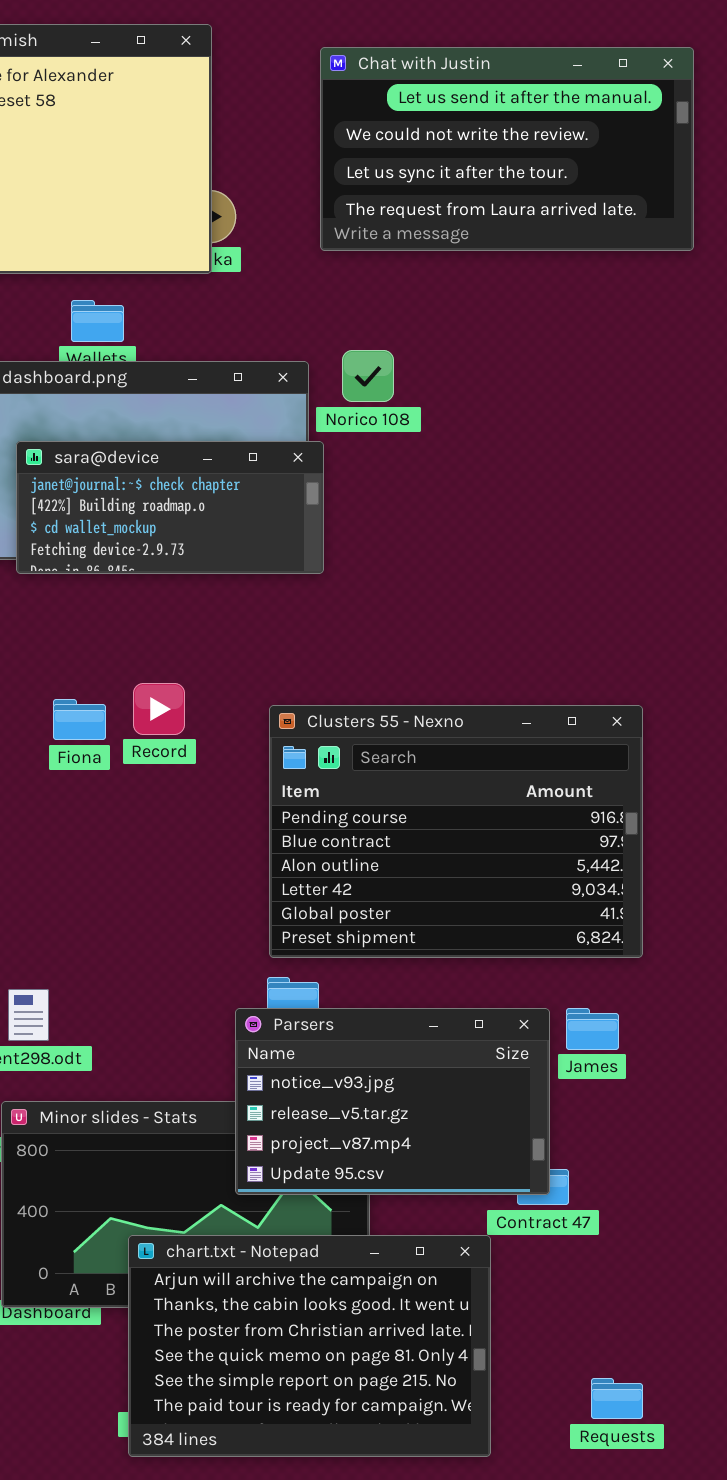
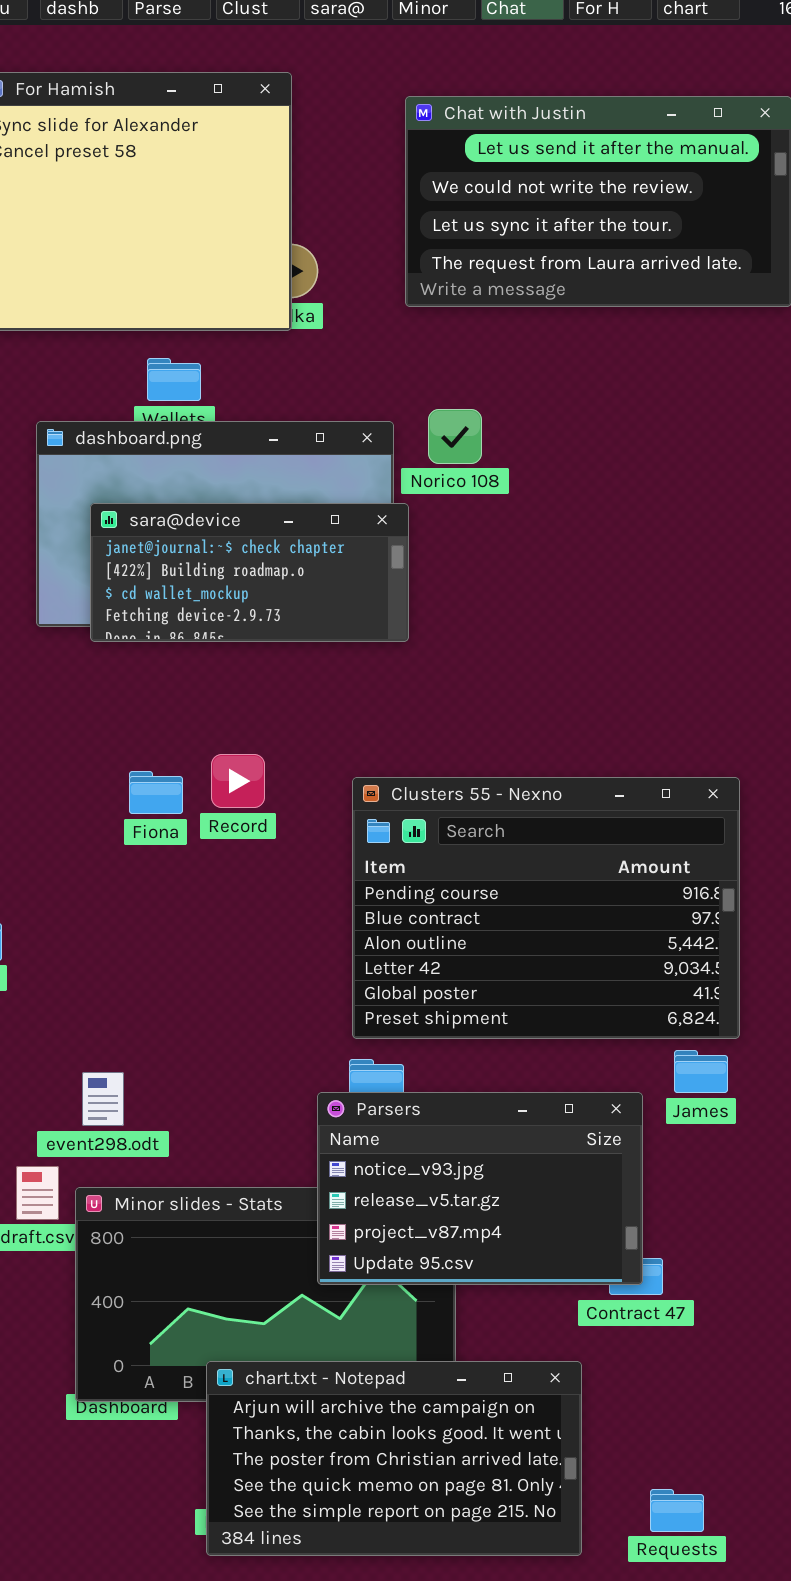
James: [566,1008,619,1050] -> [674,1050,728,1093], moved
chart.txt - Notepad: [128,1235,491,1457] -> [206,1361,582,1556], resized
Requests: [591,1378,643,1419] -> [650,1489,704,1532], moved

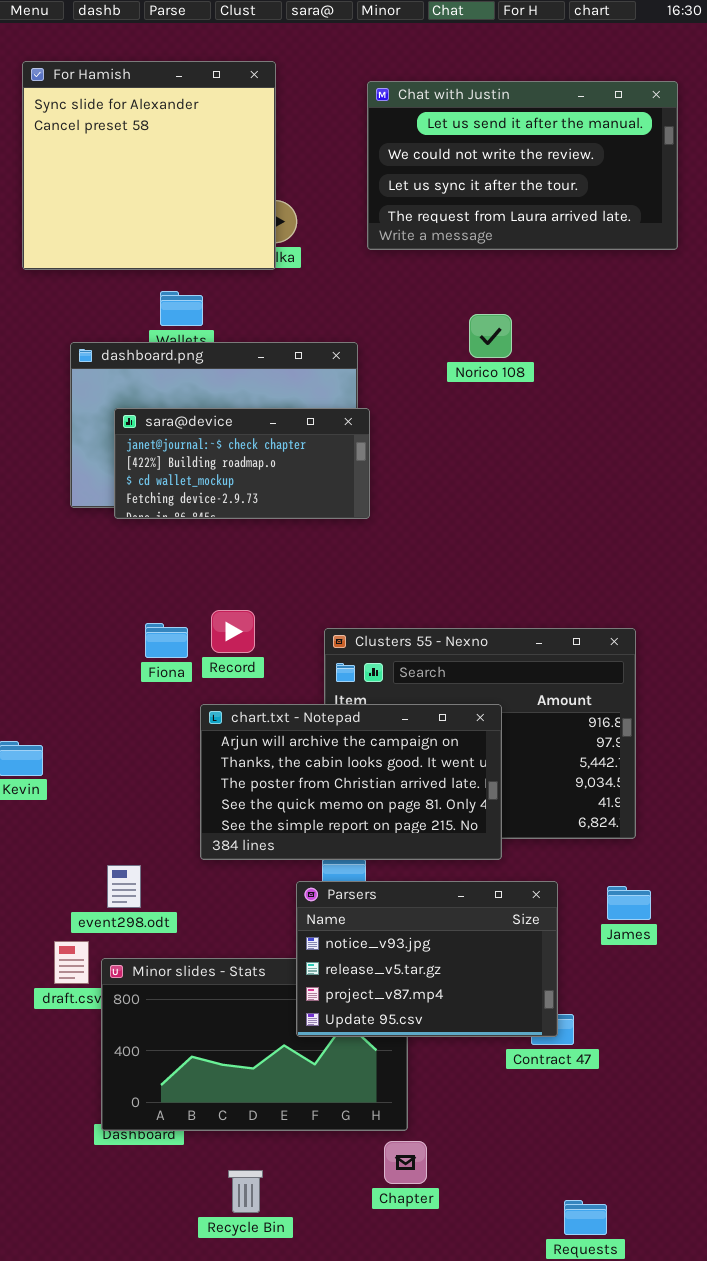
Norico 108: [428,409,482,464] -> [469,314,512,358], moved
James: [674,1050,728,1093] -> [607,886,651,920], moved
chart.txt - Notepad: [206,1361,582,1556] -> [200,704,502,860], moved

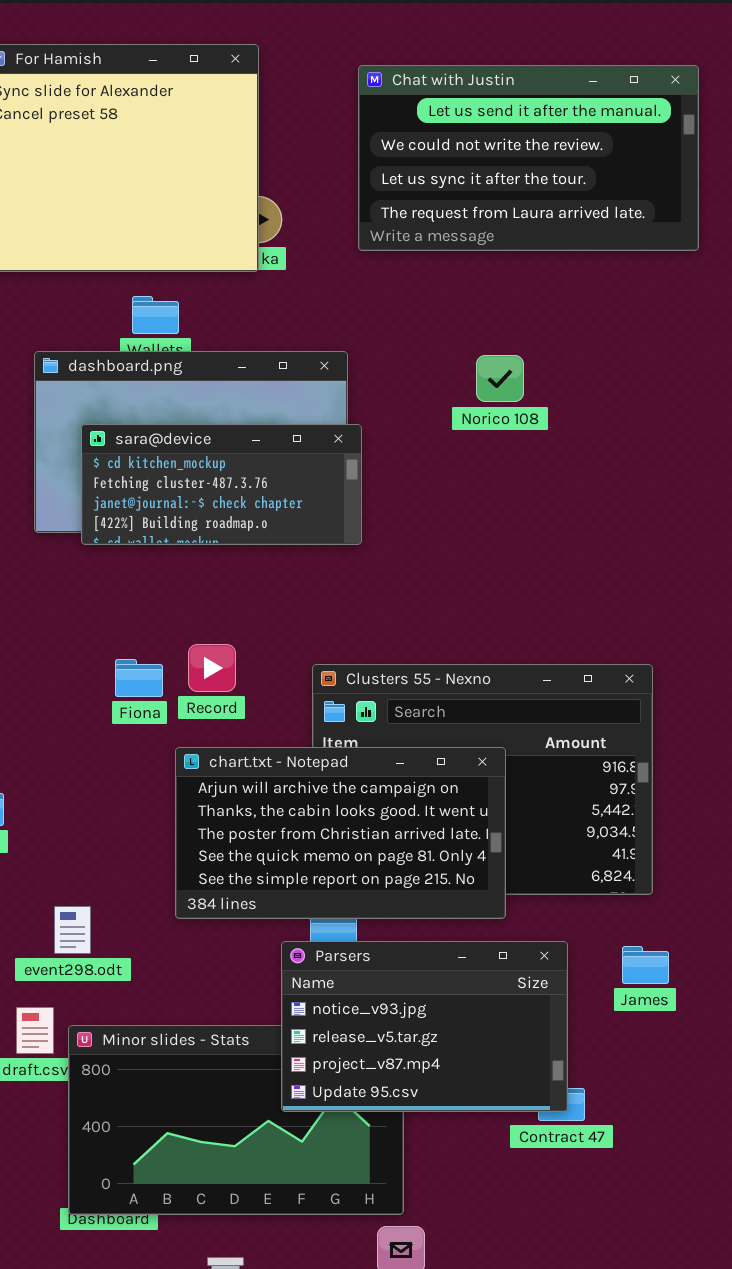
Norico 108: [469,314,512,358] -> [476,355,524,402], moved
sara@device: [114,408,370,519] -> [81,424,362,545], scrolled up 2 rows
event298.odt: [107,865,141,908] -> [54,906,91,954], moved

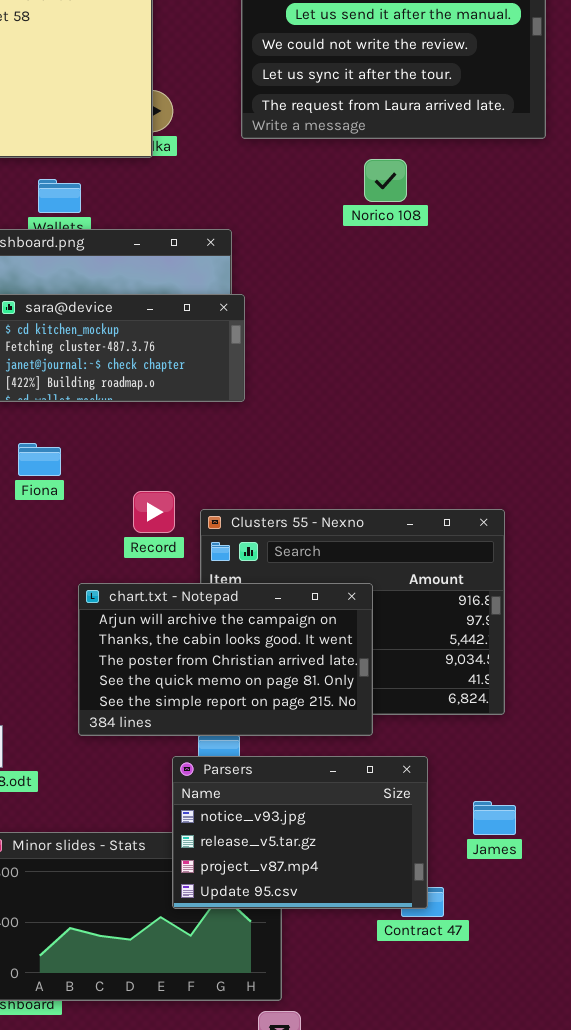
Norico 108: [476,355,524,402] -> [364,159,407,202], moved
Record: [188,644,236,692] -> [133,491,175,533], moved
Fiona: [115,659,163,697] -> [18,443,61,476], moved
James: [622,946,669,984] -> [473,801,516,835], moved

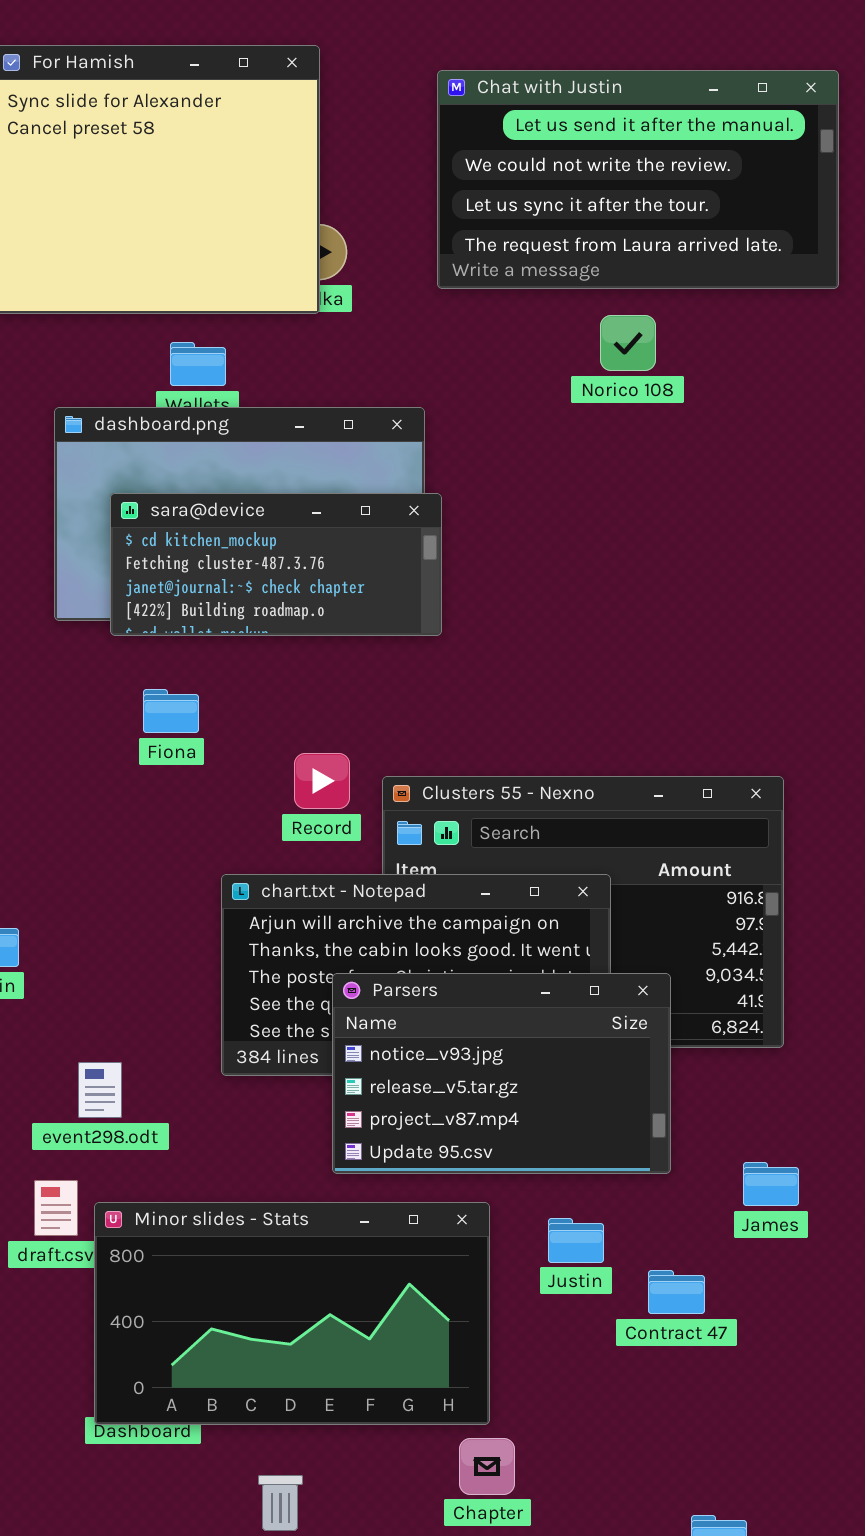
Parsers: [172,756,428,909] -> [332,973,671,1174], moved

